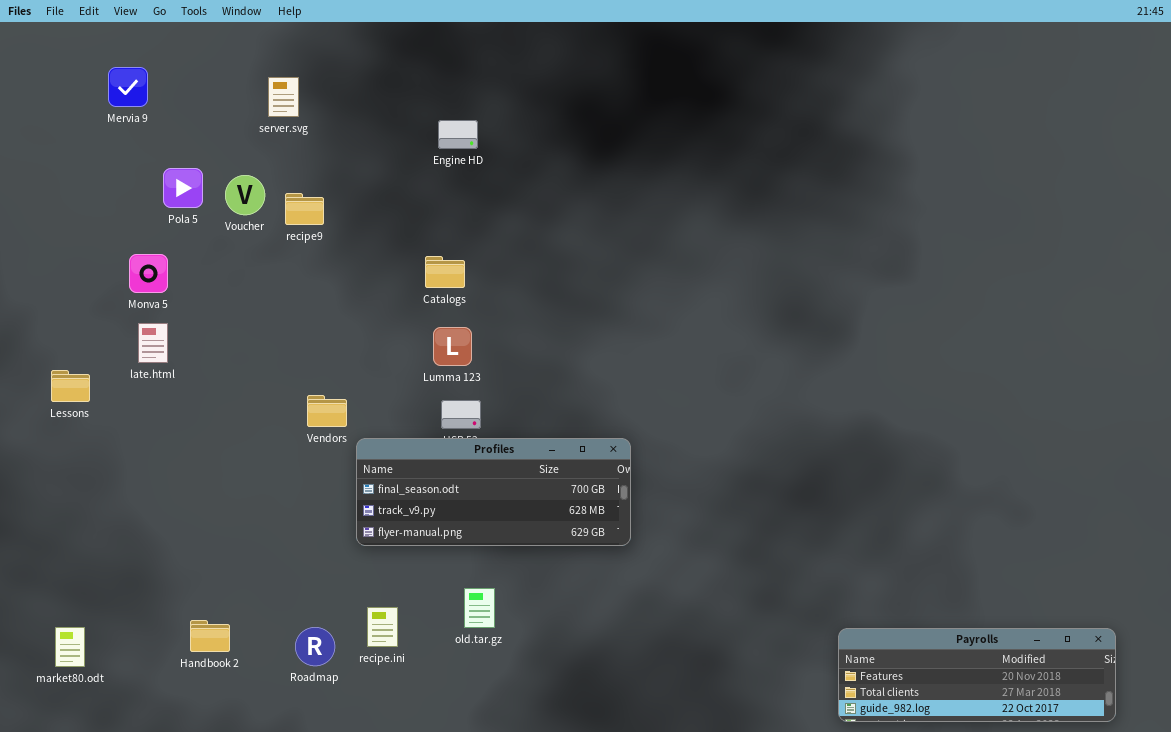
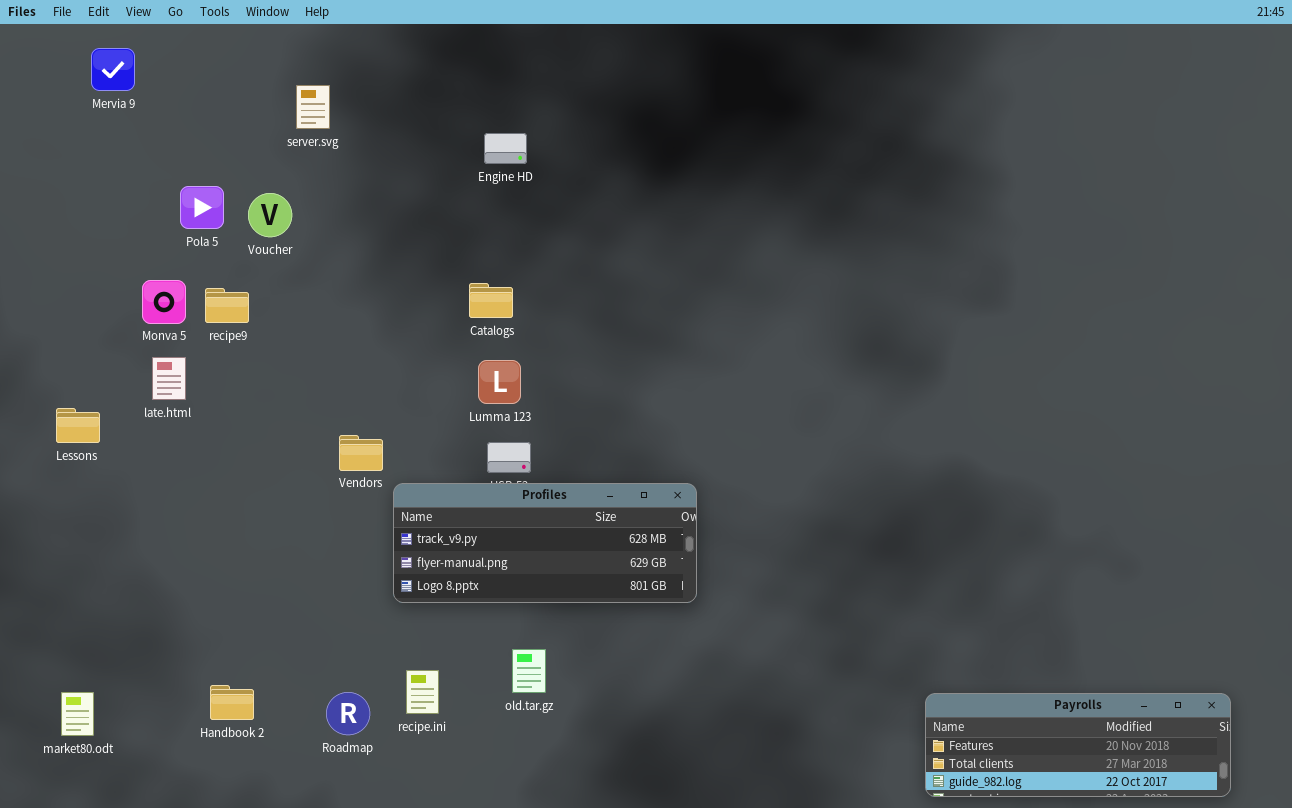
Mervia 9: [108,67,148,107] -> [91,48,135,91], moved
recipe9: [285,193,324,225] -> [205,288,249,323], moved
Profiles: [356,438,631,546] -> [393,483,697,603], scrolled down 1 row

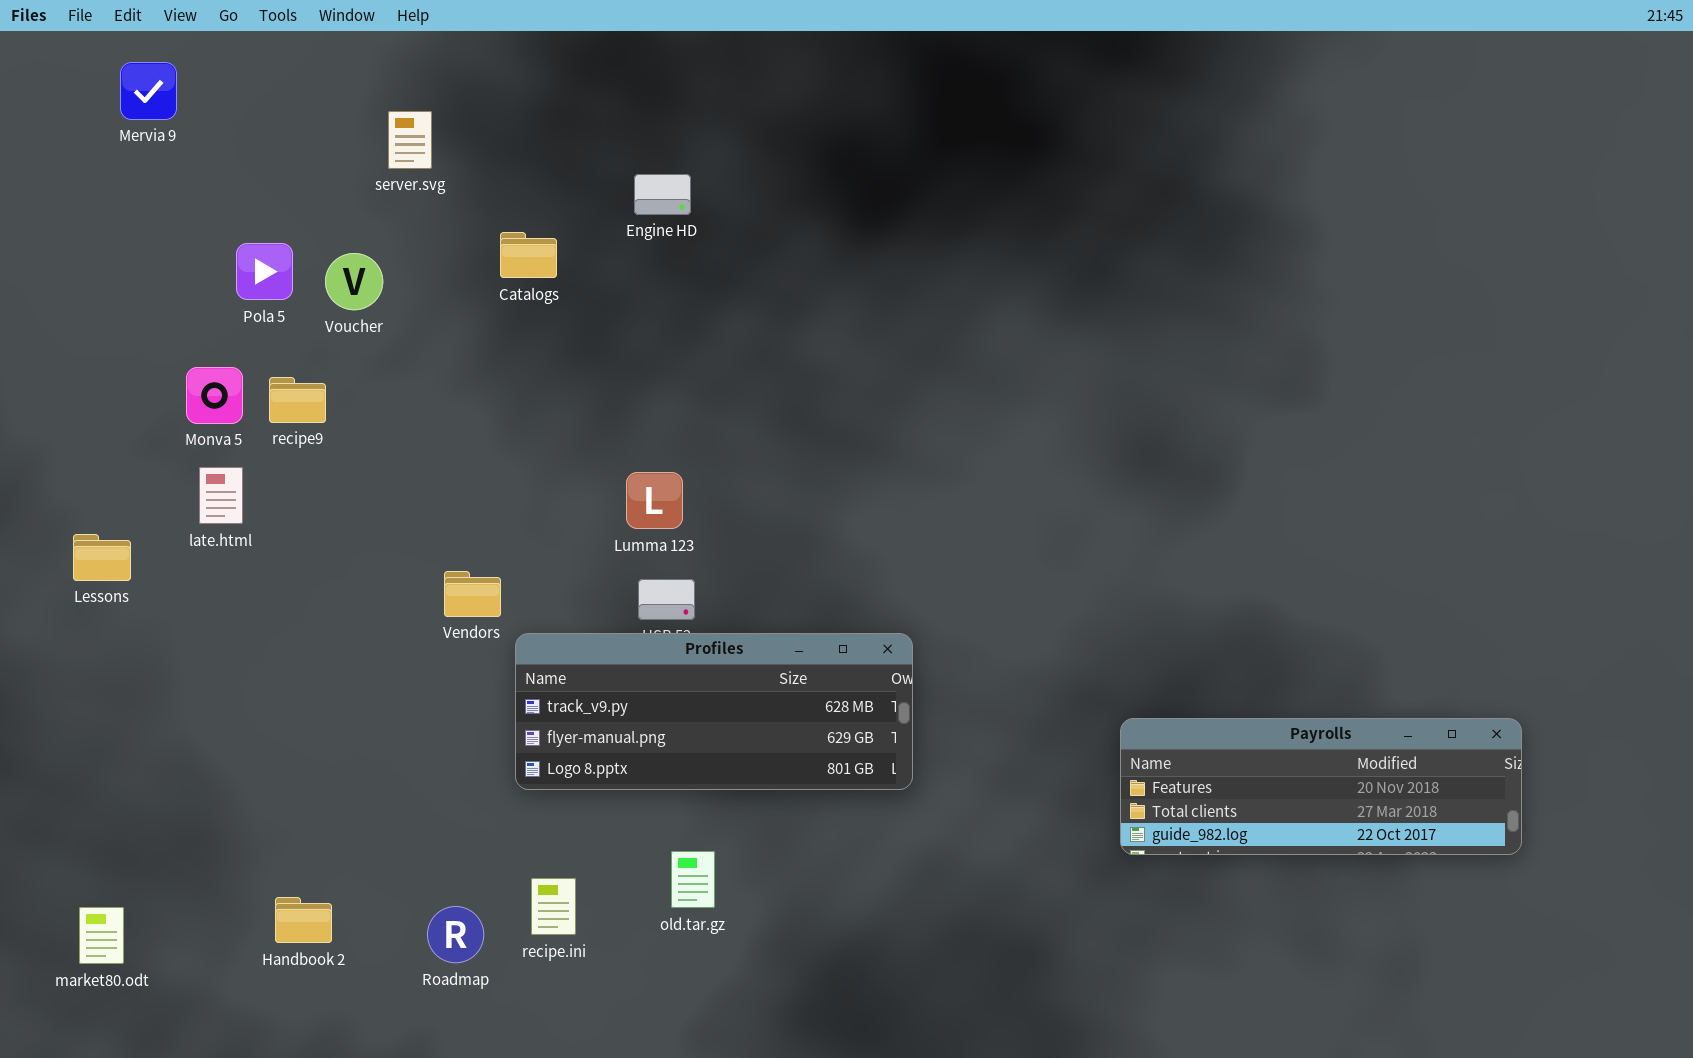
Catalogs: [469,283,513,318] -> [500,232,557,278], moved
Payrolls: [925,693,1231,797] -> [1120,718,1522,855], moved

